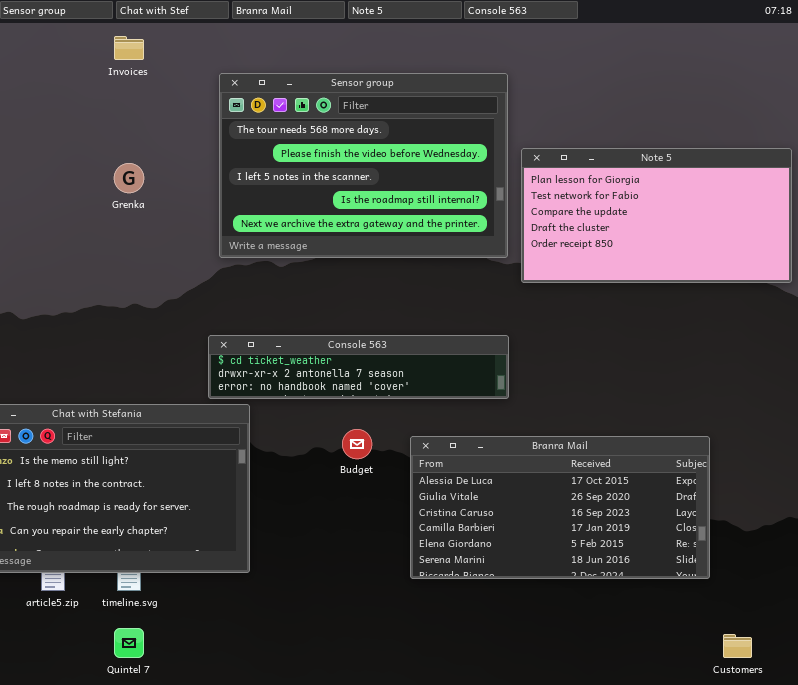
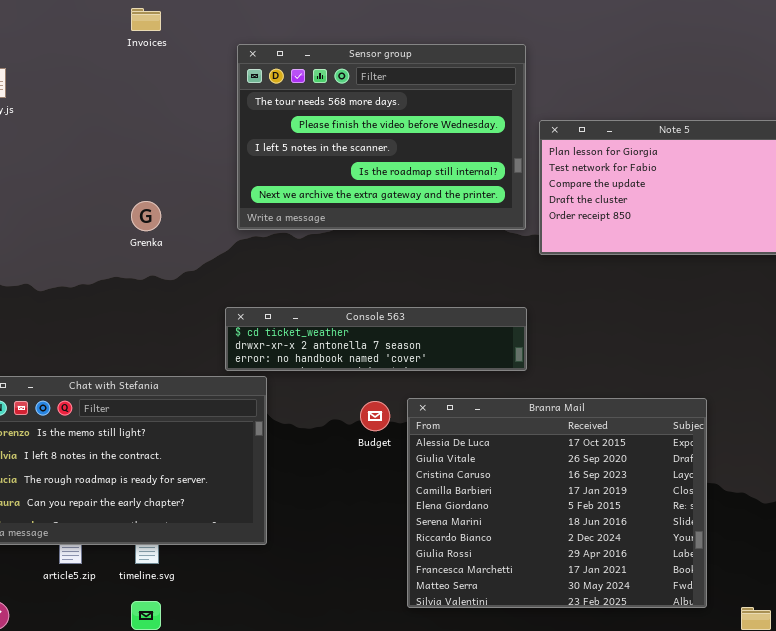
Grenka: [114,163,144,193] -> [131,201,161,231], moved
Branra Mail: [410,436,710,579] -> [407,398,707,608], moved, resized

